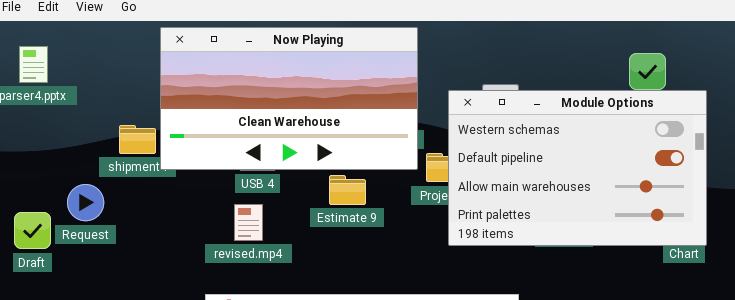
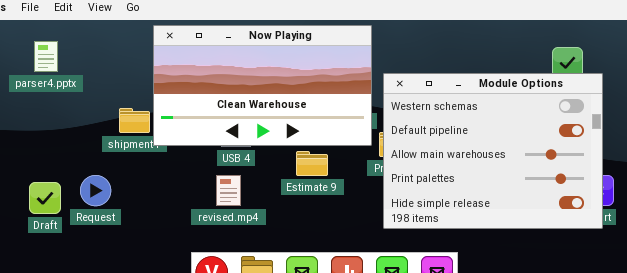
Module Options: [448,90,707,246] -> [383,73,603,229], moved, resized
Request: [67,184,104,221] -> [80,175,111,206], moved

